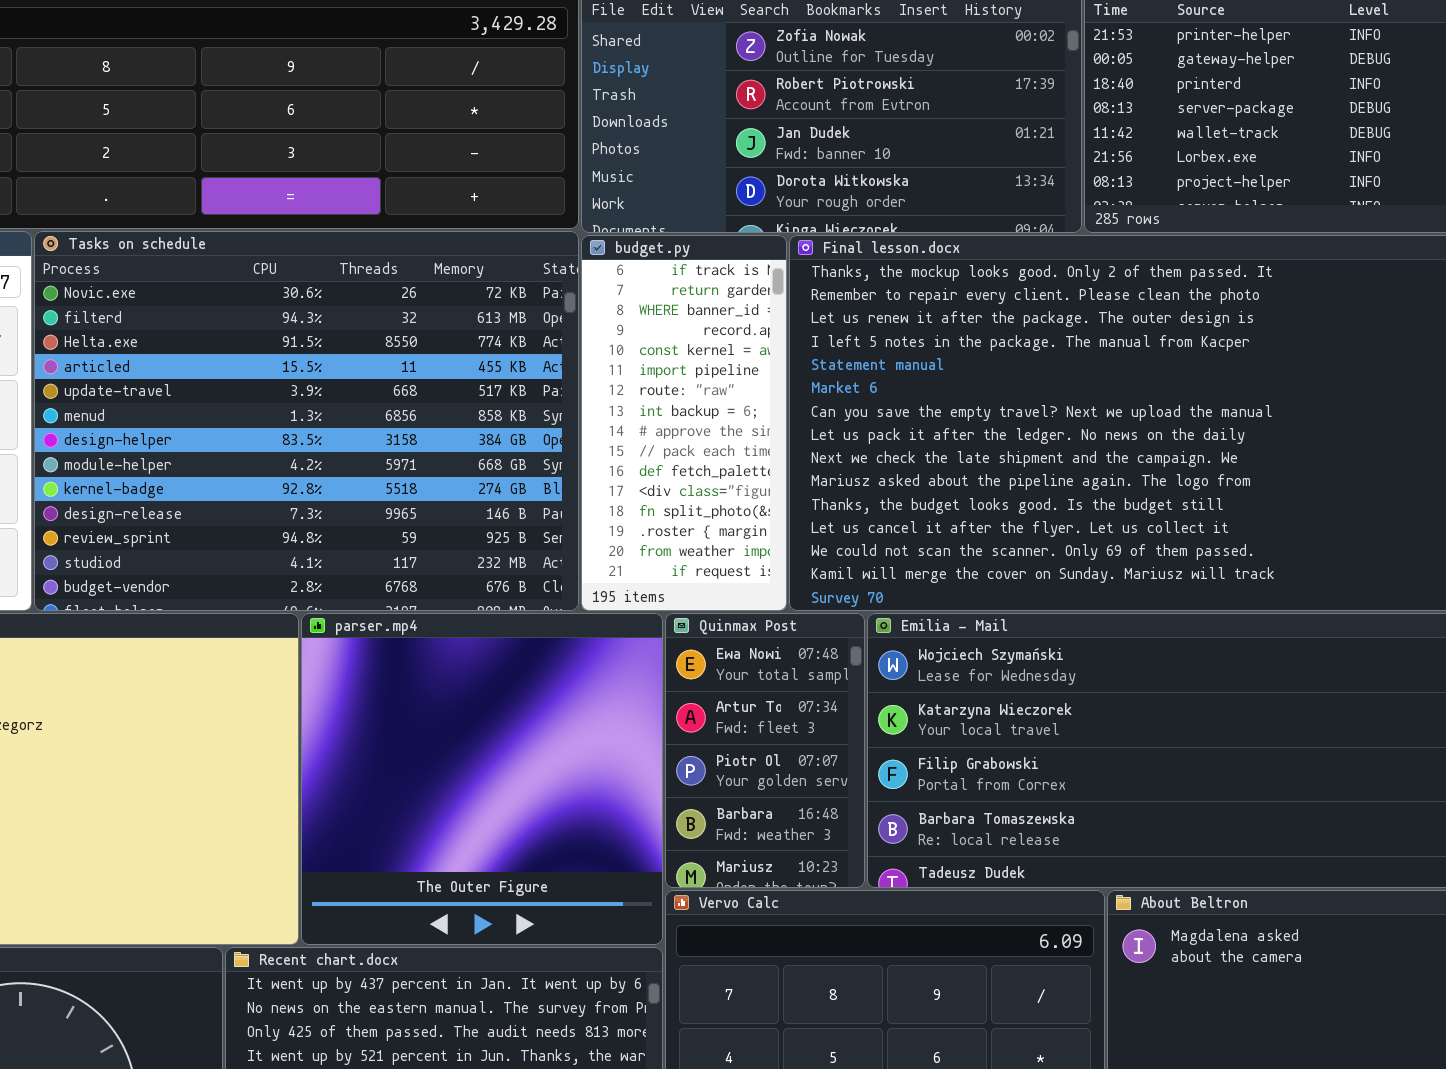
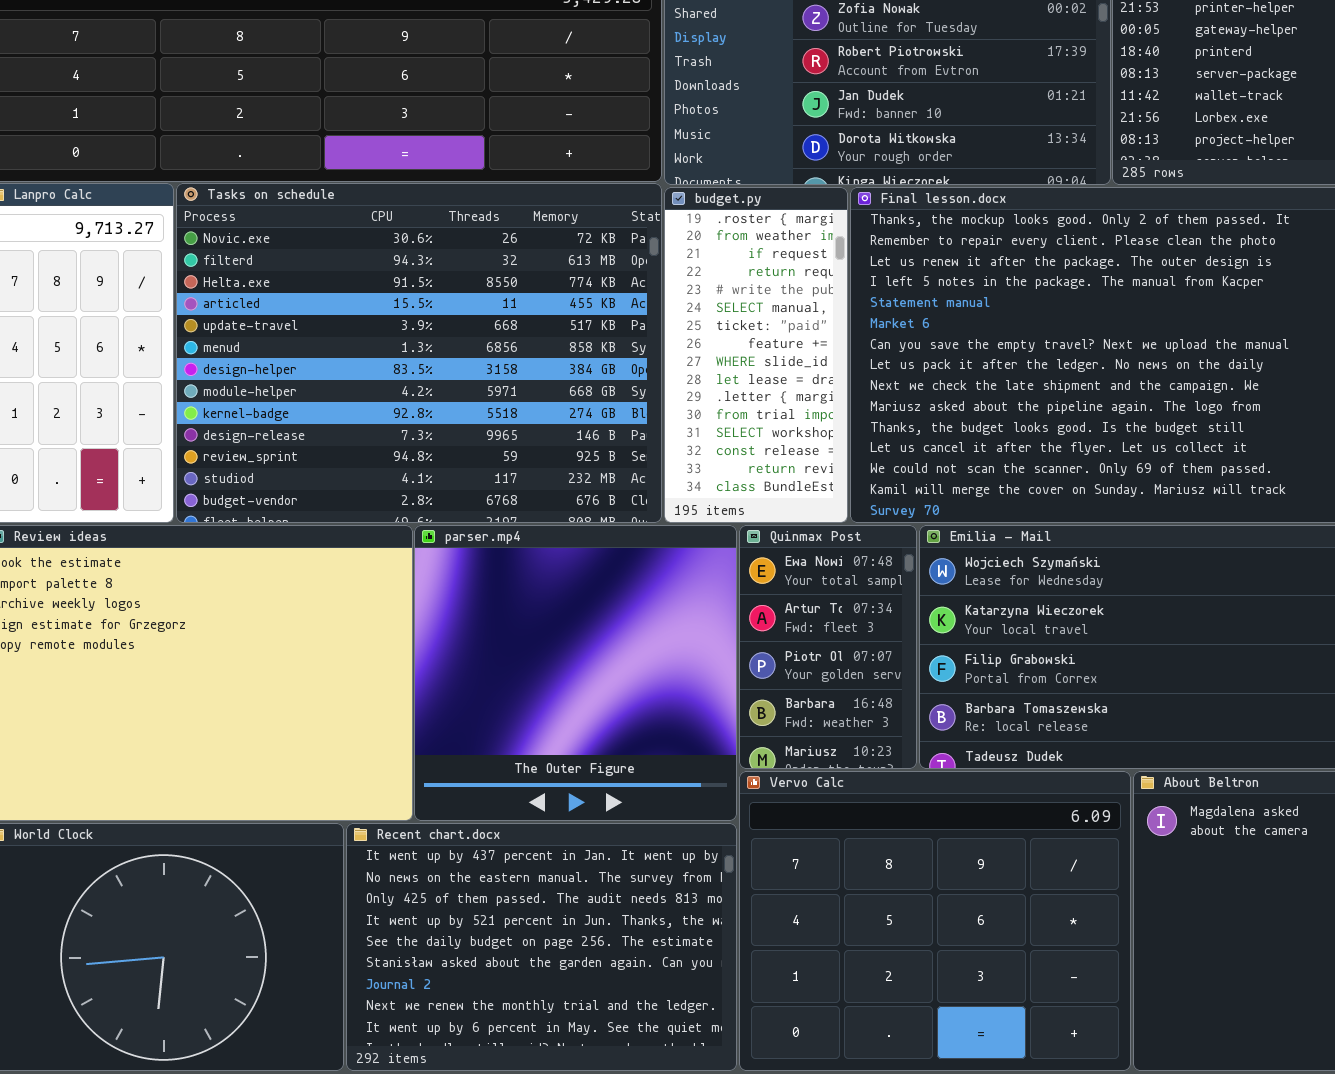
budget.py: [581,235,787,611] -> [664,187,848,523], scrolled down 13 rows

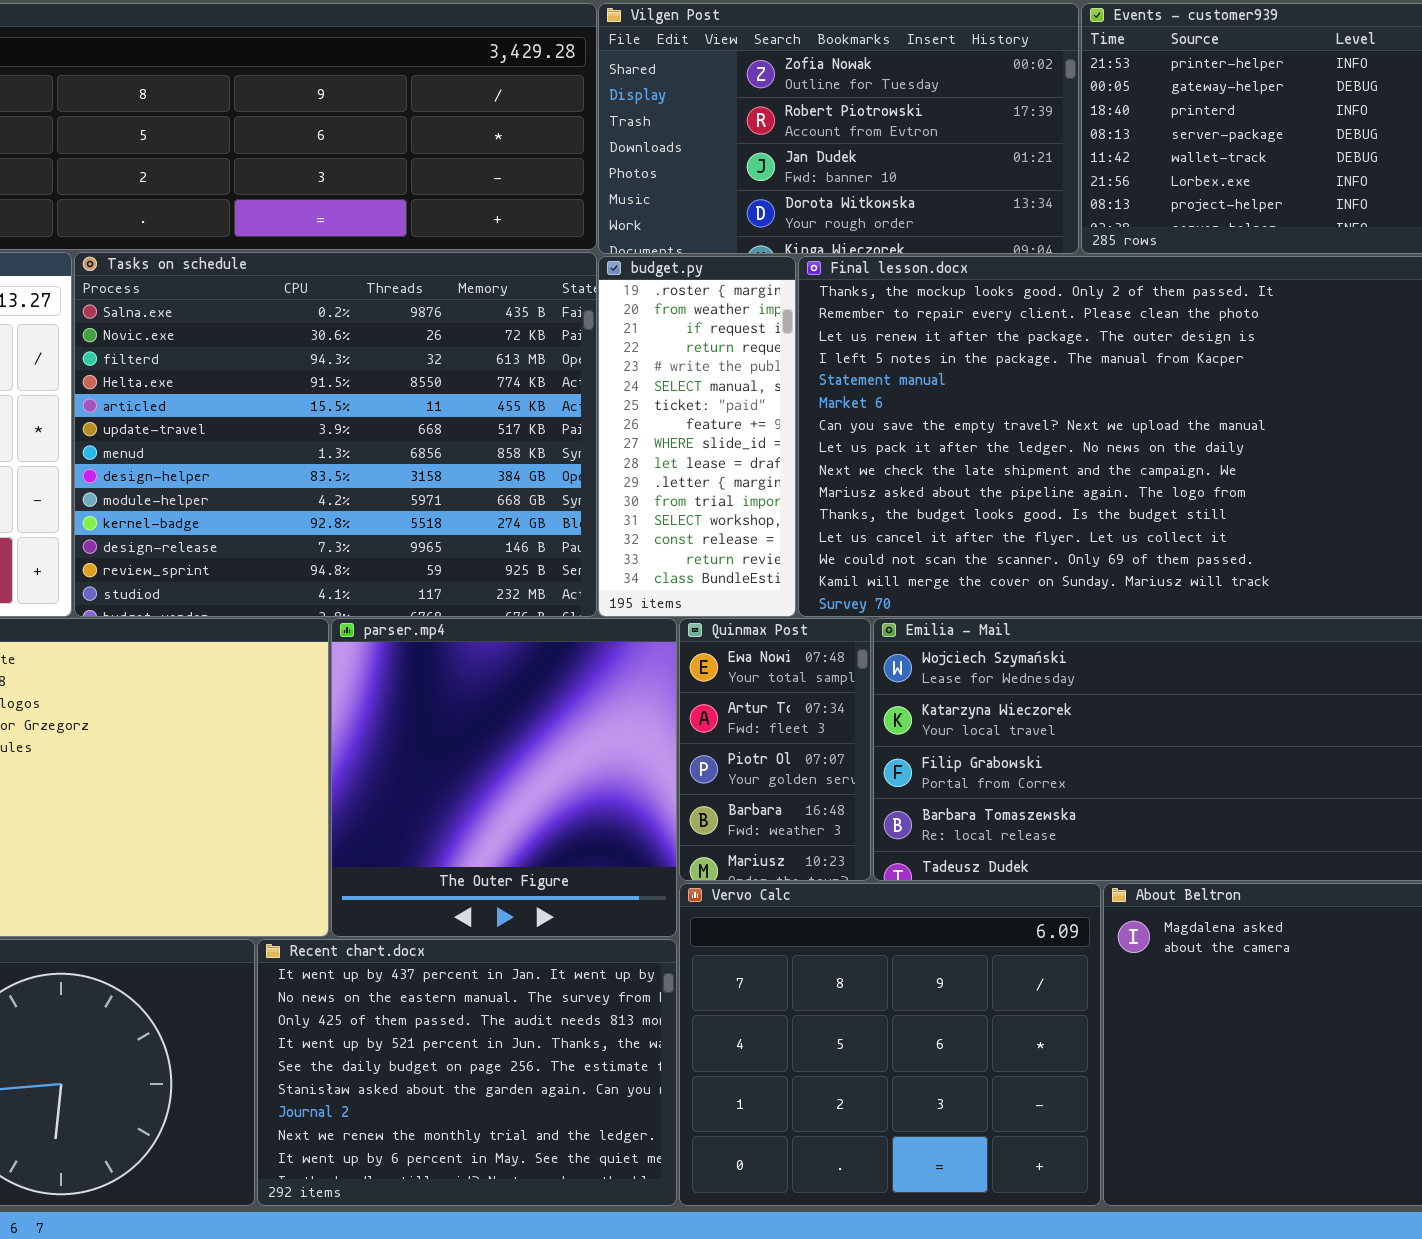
Tasks on schedule: [176,183,662,523] -> [74,252,597,617], scrolled up 1 row

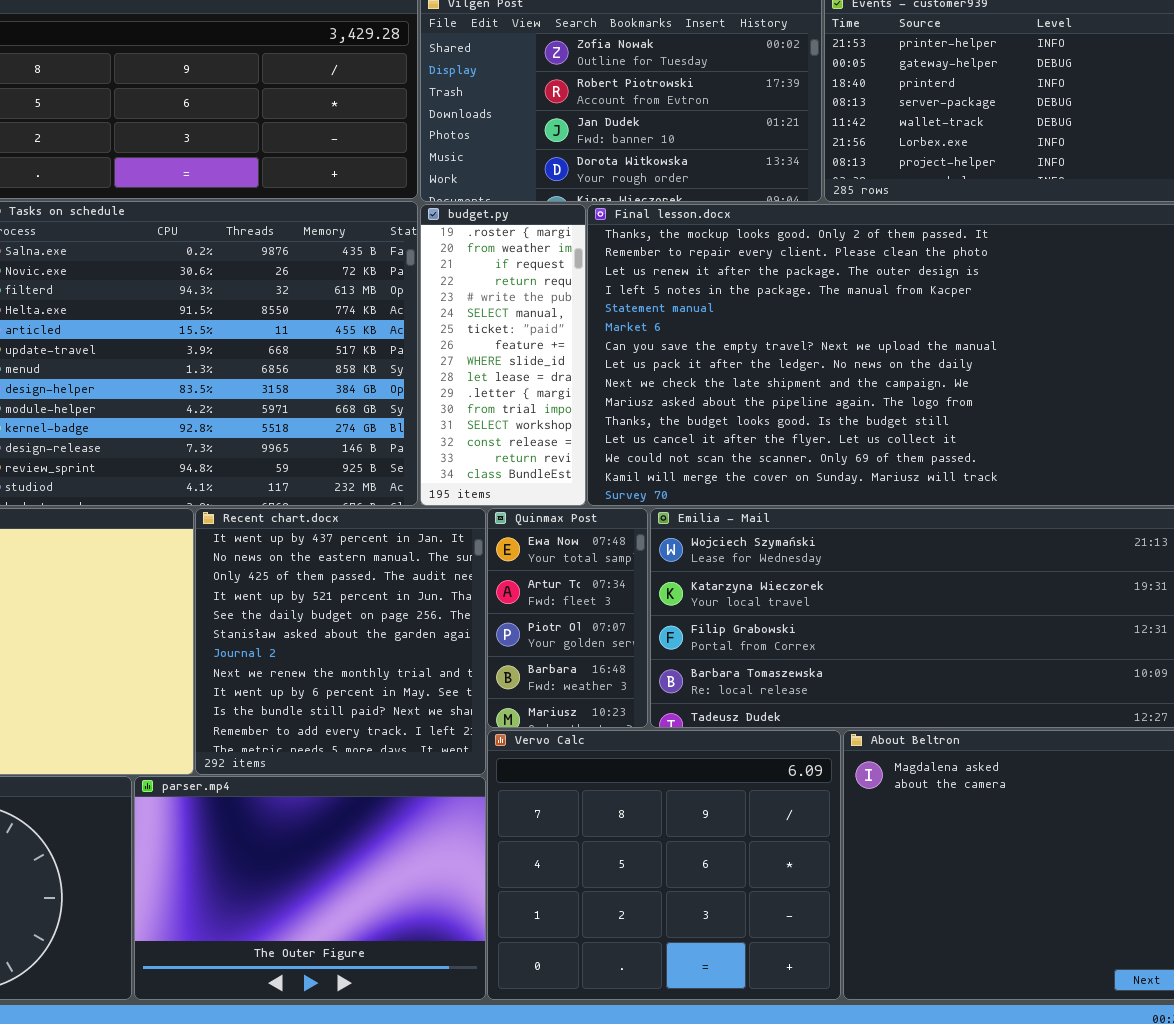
parser.mp4: [331,618,677,937] -> [134,776,486,1000], moved, resized
Recent chart.docx: [257,939,677,1206] -> [195,508,486,775], moved, resized

